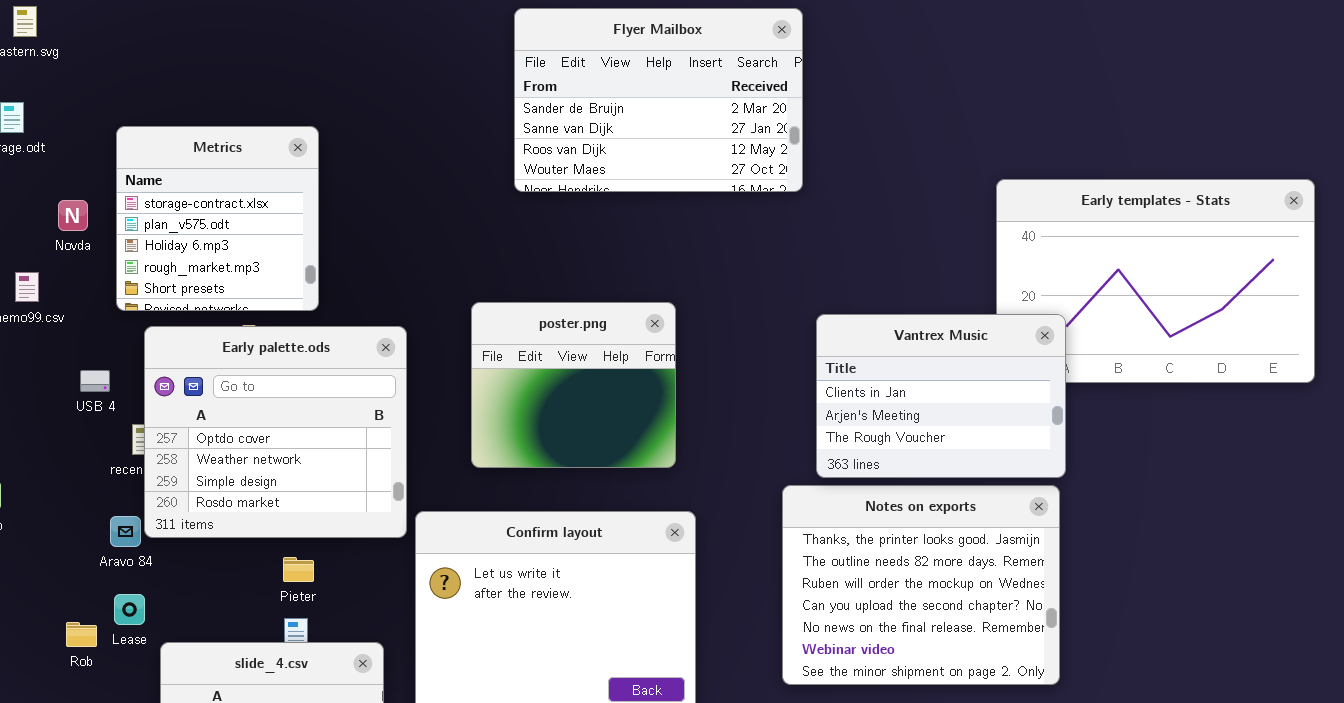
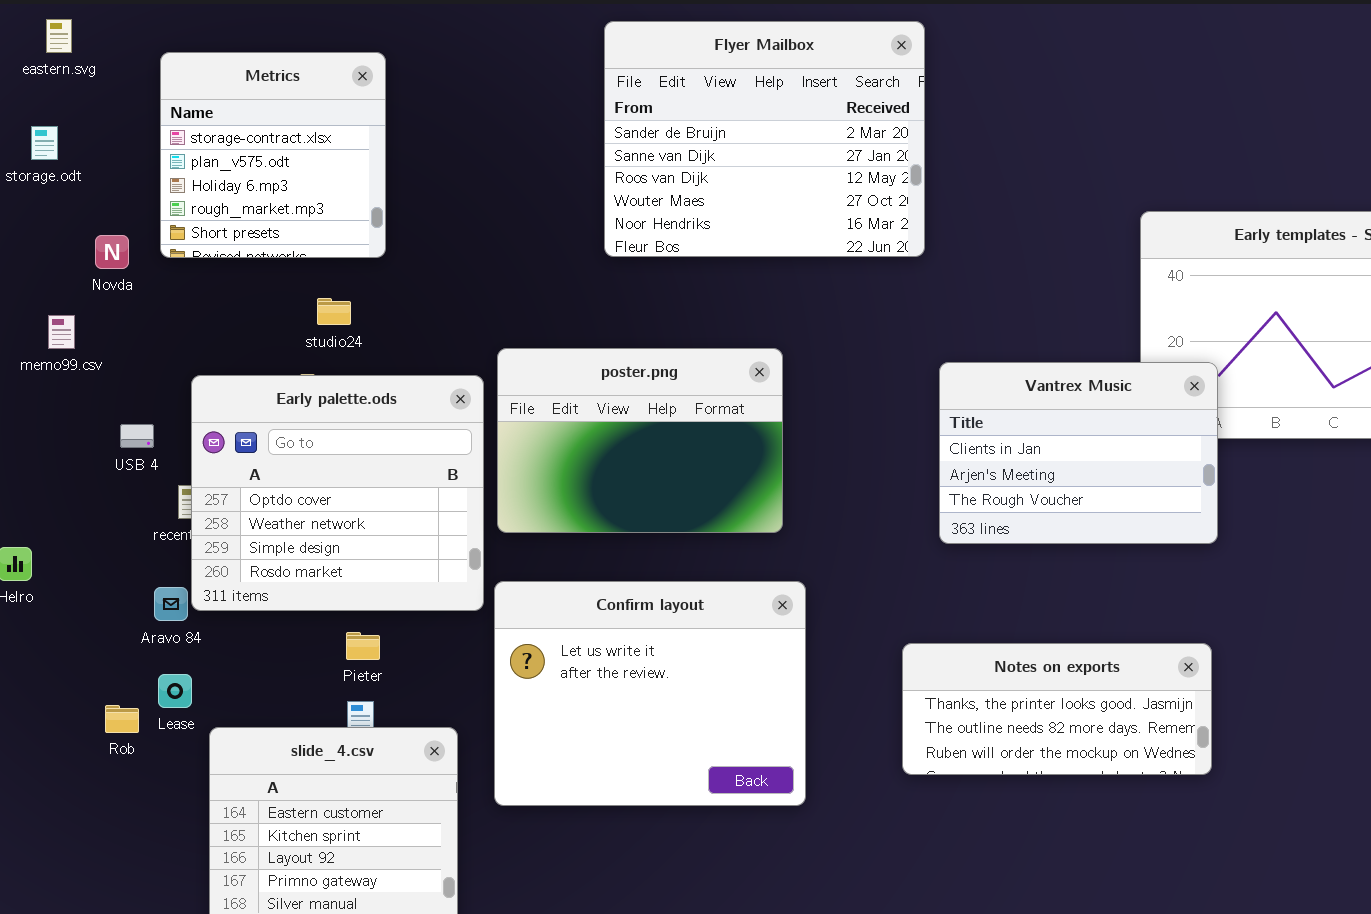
Flyer Mailbox: [514,8,803,192] -> [604,21,925,257], resized
Metrics: [116,126,319,311] -> [160,52,386,258], moved
poster.png: [471,302,676,468] -> [497,348,783,533], resized
Notes on exports: [782,485,1060,685] -> [902,643,1212,775], resized

